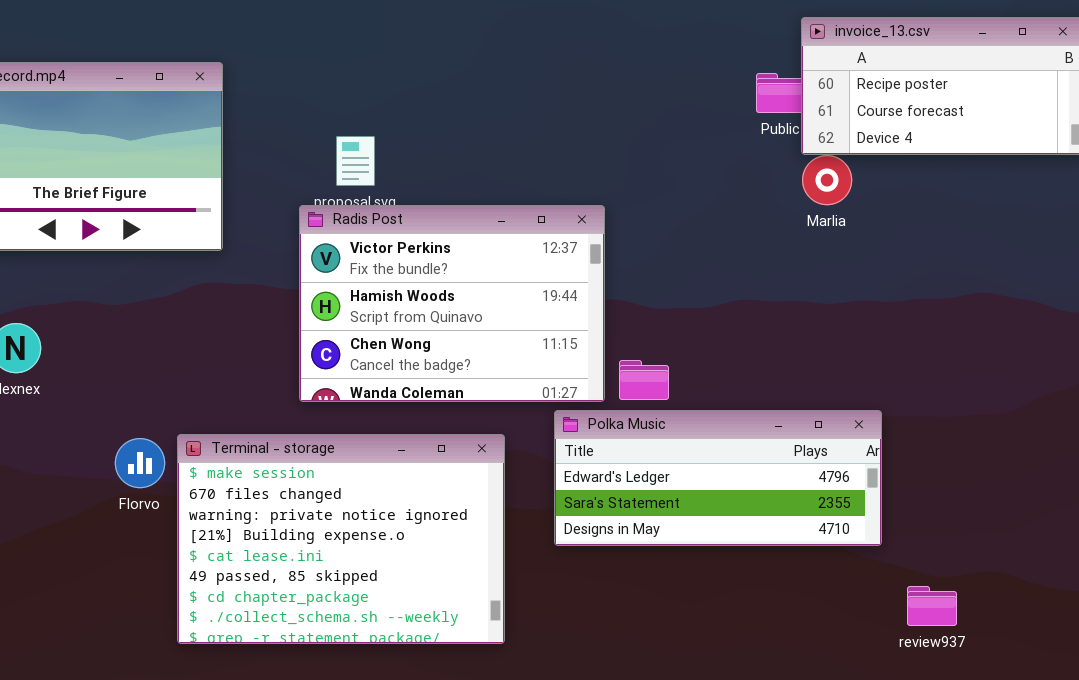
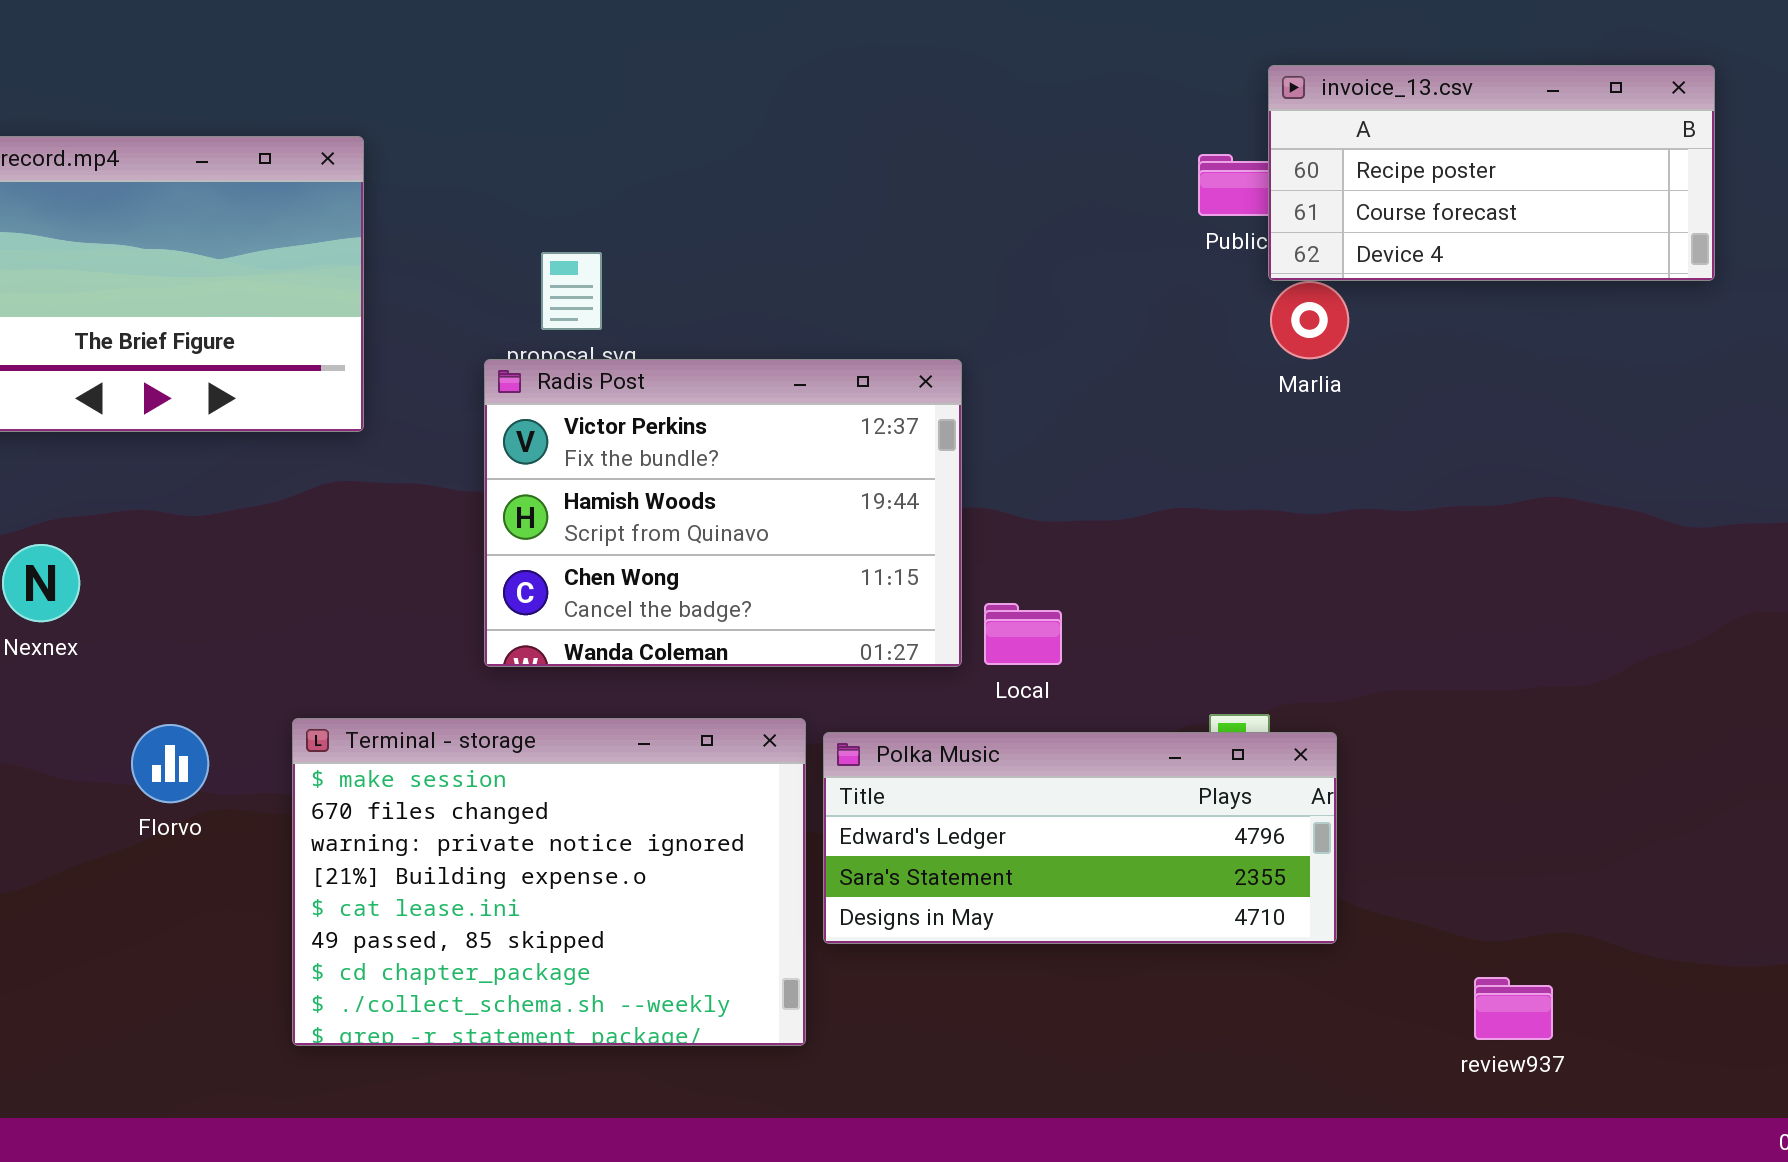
Polka Music: [554,410,882,546] -> [823,732,1337,944], moved
Florvo: [115,438,165,488] -> [131,724,209,803], moved
review937: [907,586,957,626] -> [1474,977,1553,1040], moved

